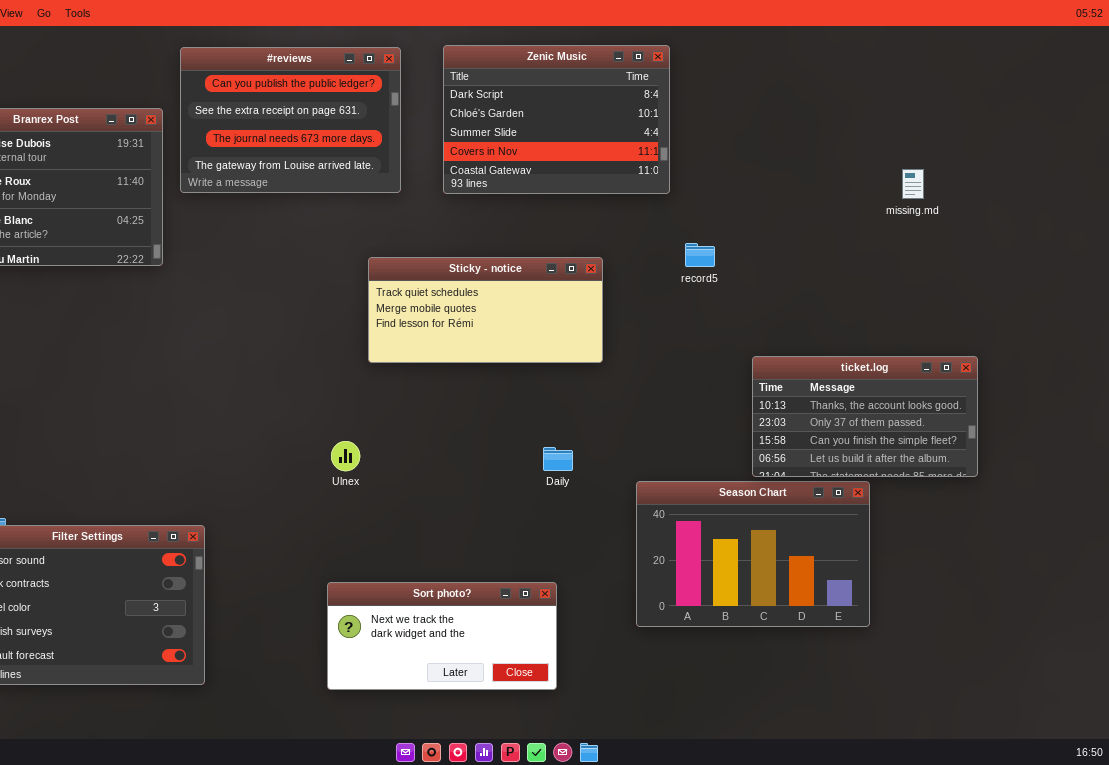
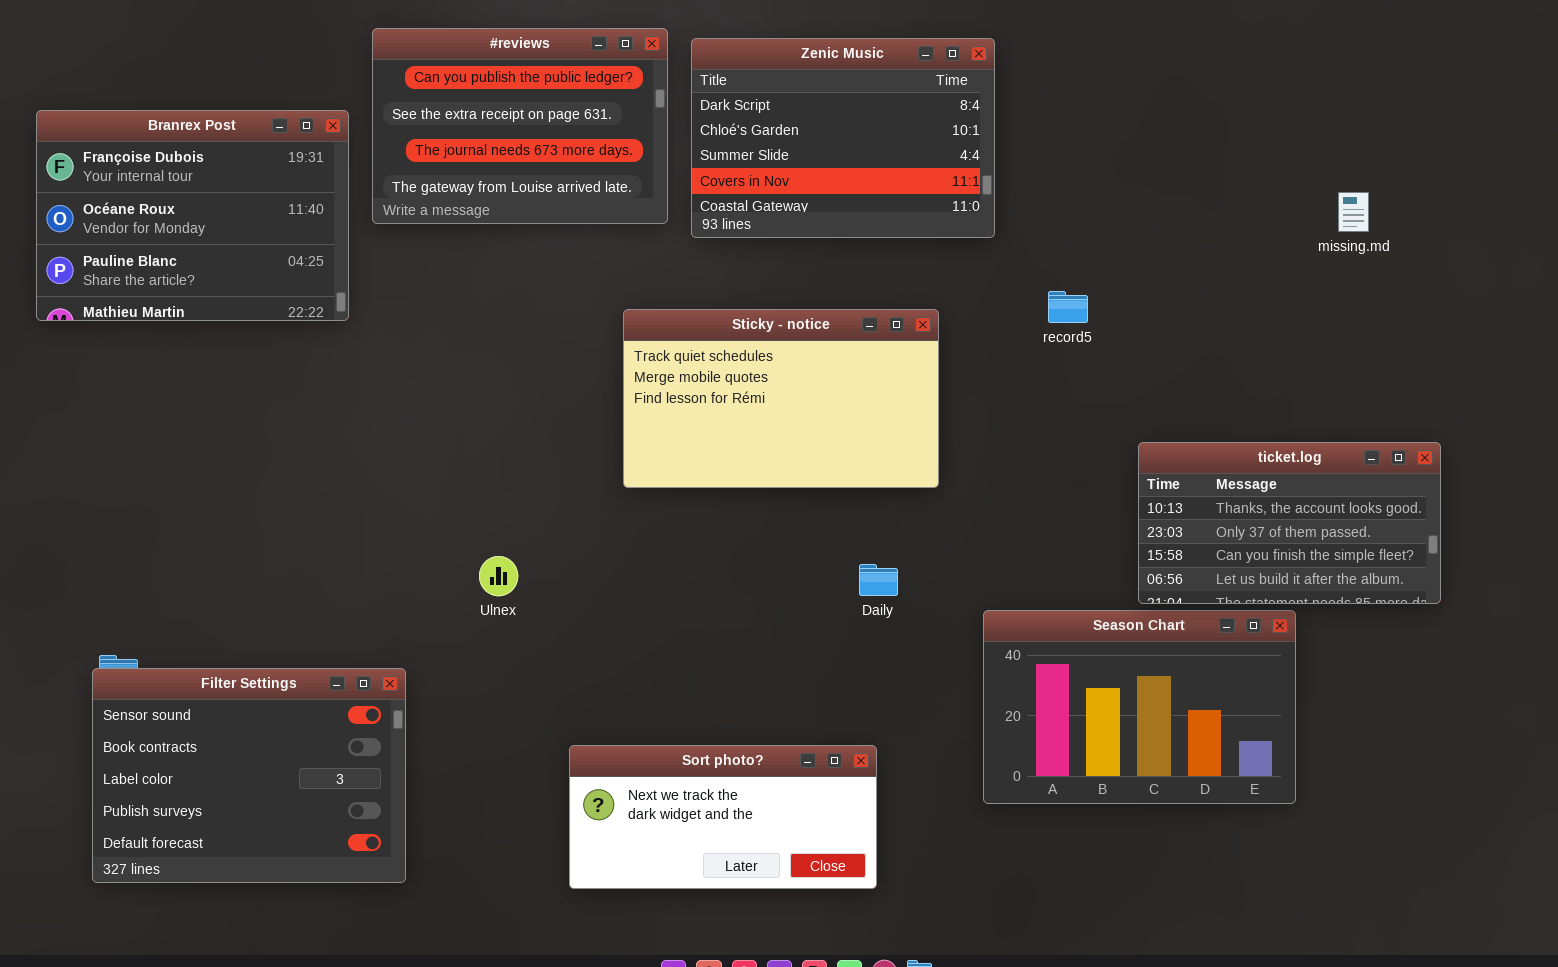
Zenic Music: [443,45,670,194] -> [691,38,995,238], moved
Sticky - notice: [368,257,603,363] -> [623,309,939,488], resized
Ulnex: [331,441,360,471] -> [479,556,518,596], moved

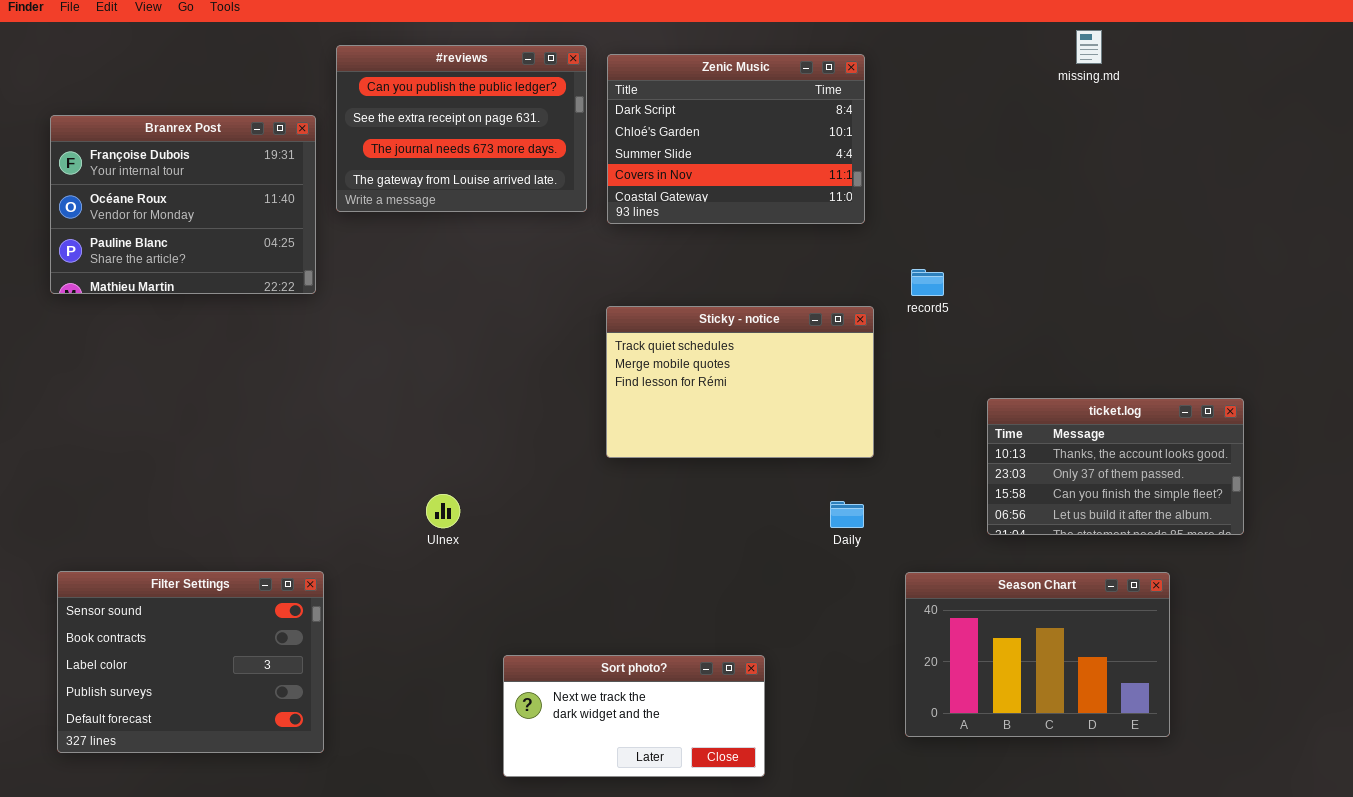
missing.md: [1338,192,1369,232] -> [1076,30,1102,64], moved
Sticky - notice: [623,309,939,488] -> [606,306,874,458], moved
Daily: [859,564,898,596] -> [830,501,864,528], moved
Season Chart: [983,610,1296,804] -> [905,572,1170,737], moved
Filter Settings: [92,668,406,883] -> [57,571,324,753], moved

